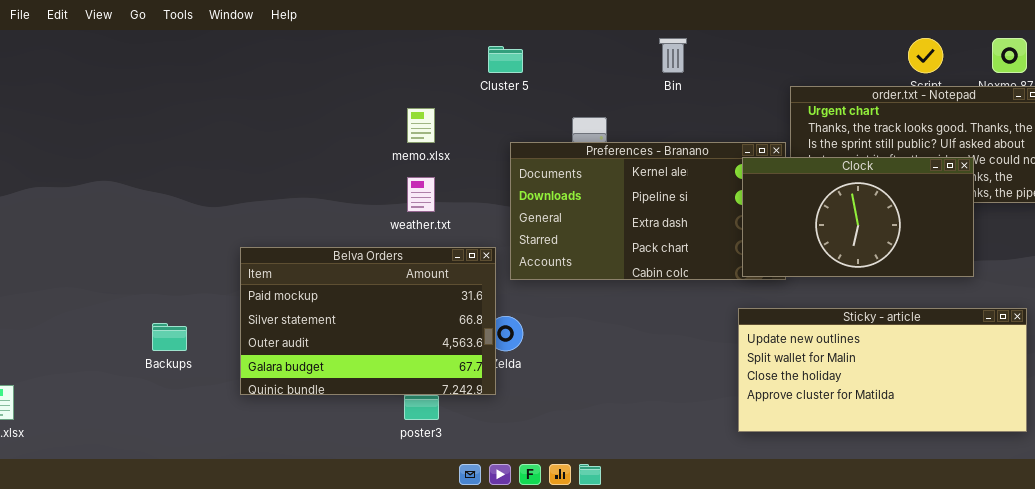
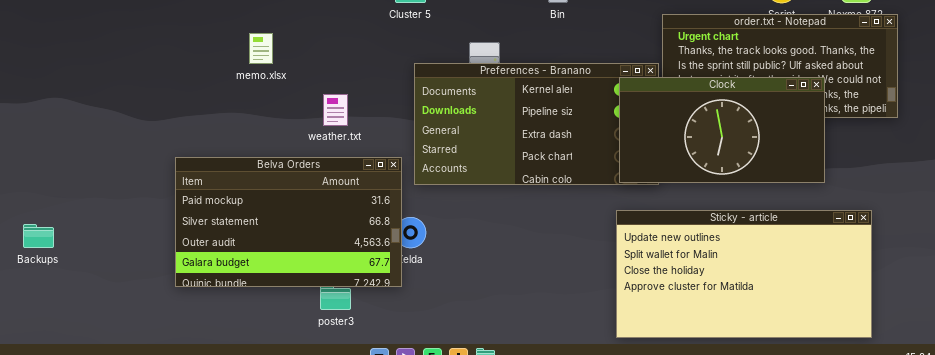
memo.xlsx: [407,108,435,143] -> [249,33,273,64], moved
Sticky - article: [738,308,1027,432] -> [616,210,872,338], resized
Backups: [152,323,187,351] -> [23,224,54,248], moved

